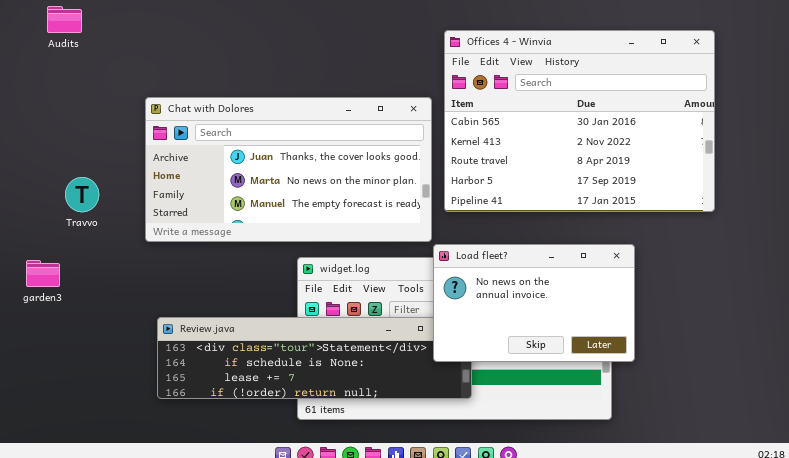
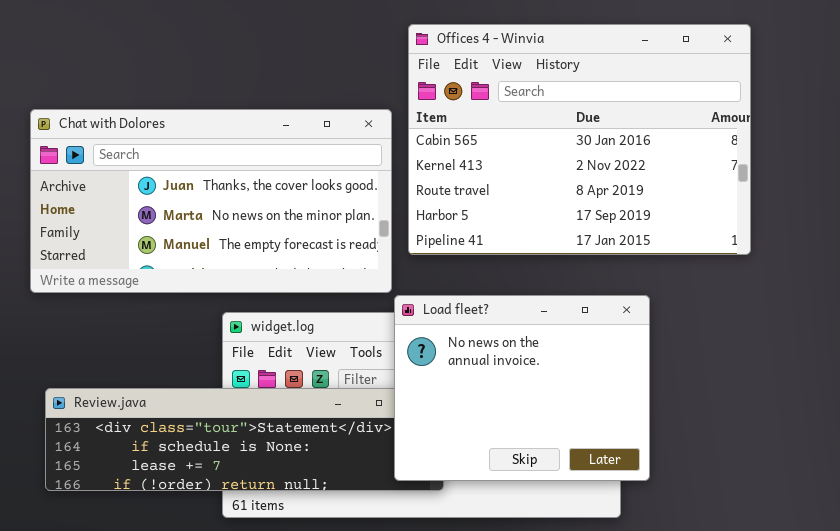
Load fleet?: [433,244,635,362] -> [394,295,650,481], resized

